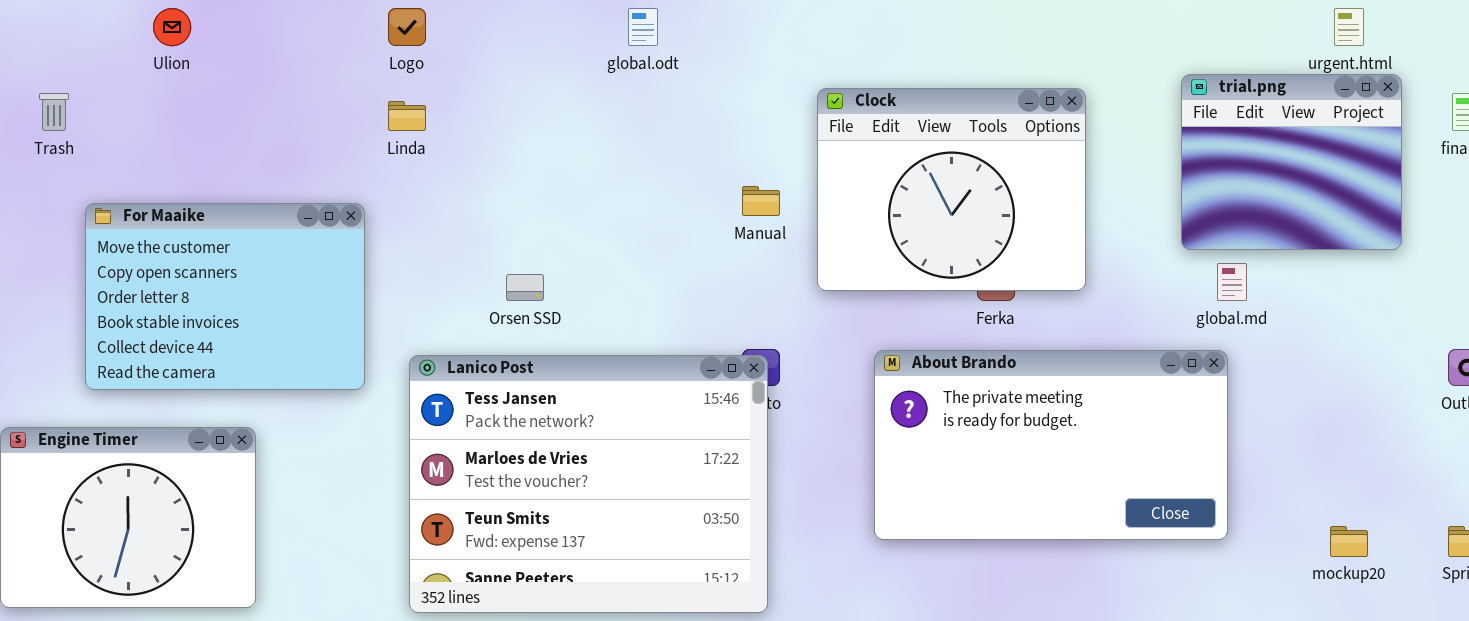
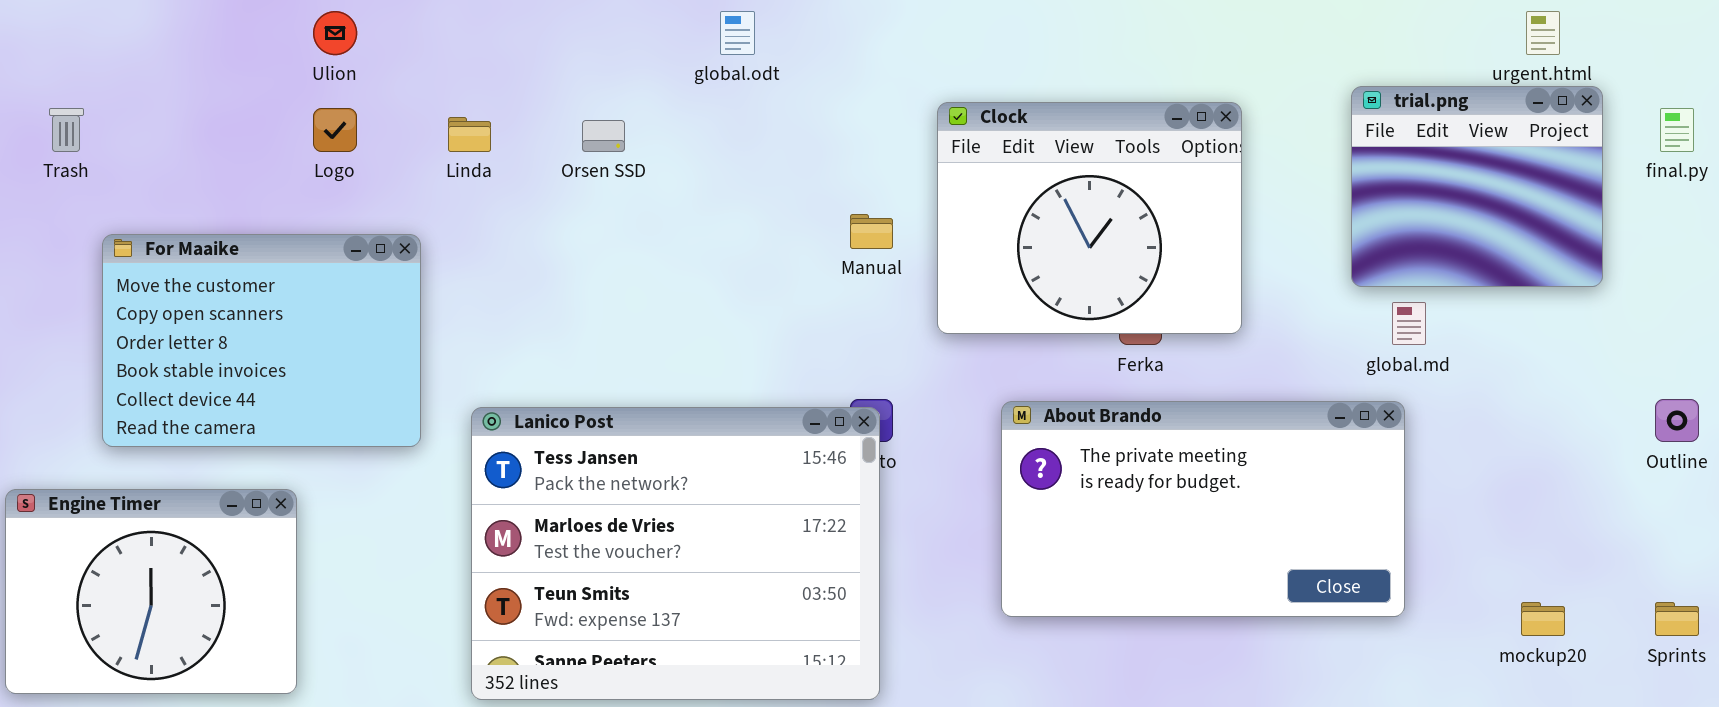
Ulion: [153,8,191,46] -> [313,11,357,55], moved
Logo: [388,8,426,46] -> [313,108,357,152], moved
Orsen SSD: [506,274,544,301] -> [582,120,625,152], moved

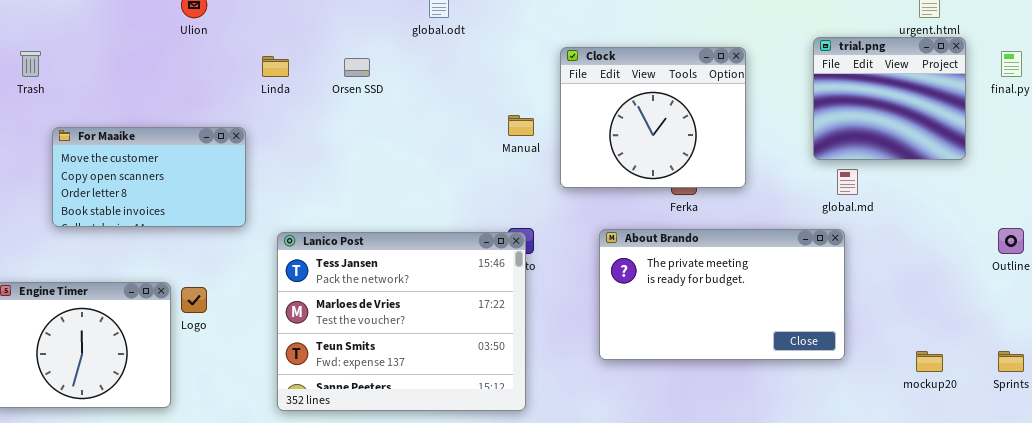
Logo: [313,108,357,152] -> [181,287,207,313], moved
For Maaike: [102,234,421,447] -> [52,127,246,227], resized

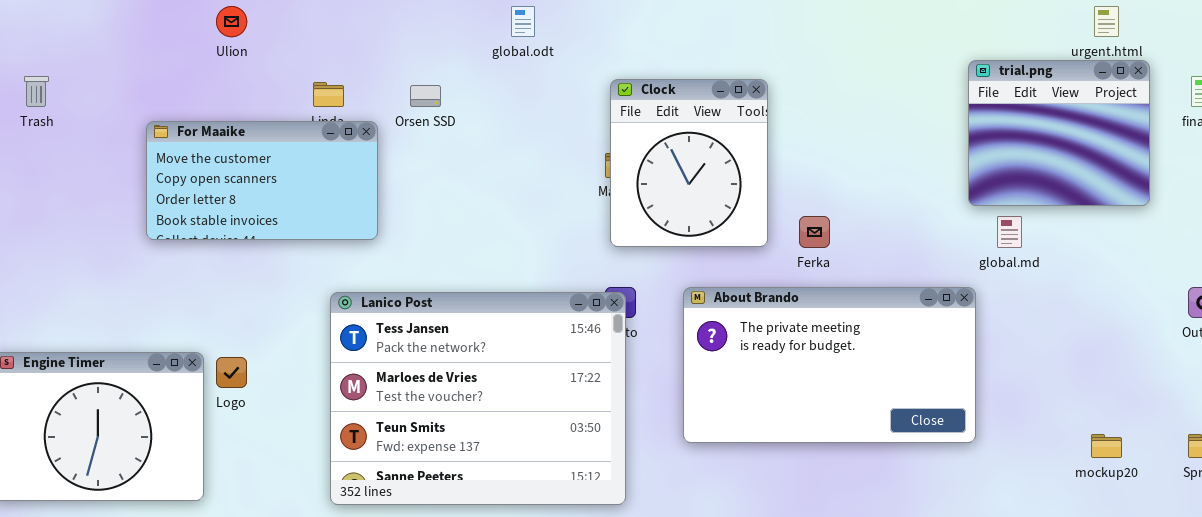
Clock: [560,47,746,188] -> [610,79,768,247], moved, resized
For Maaike: [52,127,246,227] -> [146,121,378,240], moved
About Brando: [599,229,845,360] -> [683,287,976,443], moved

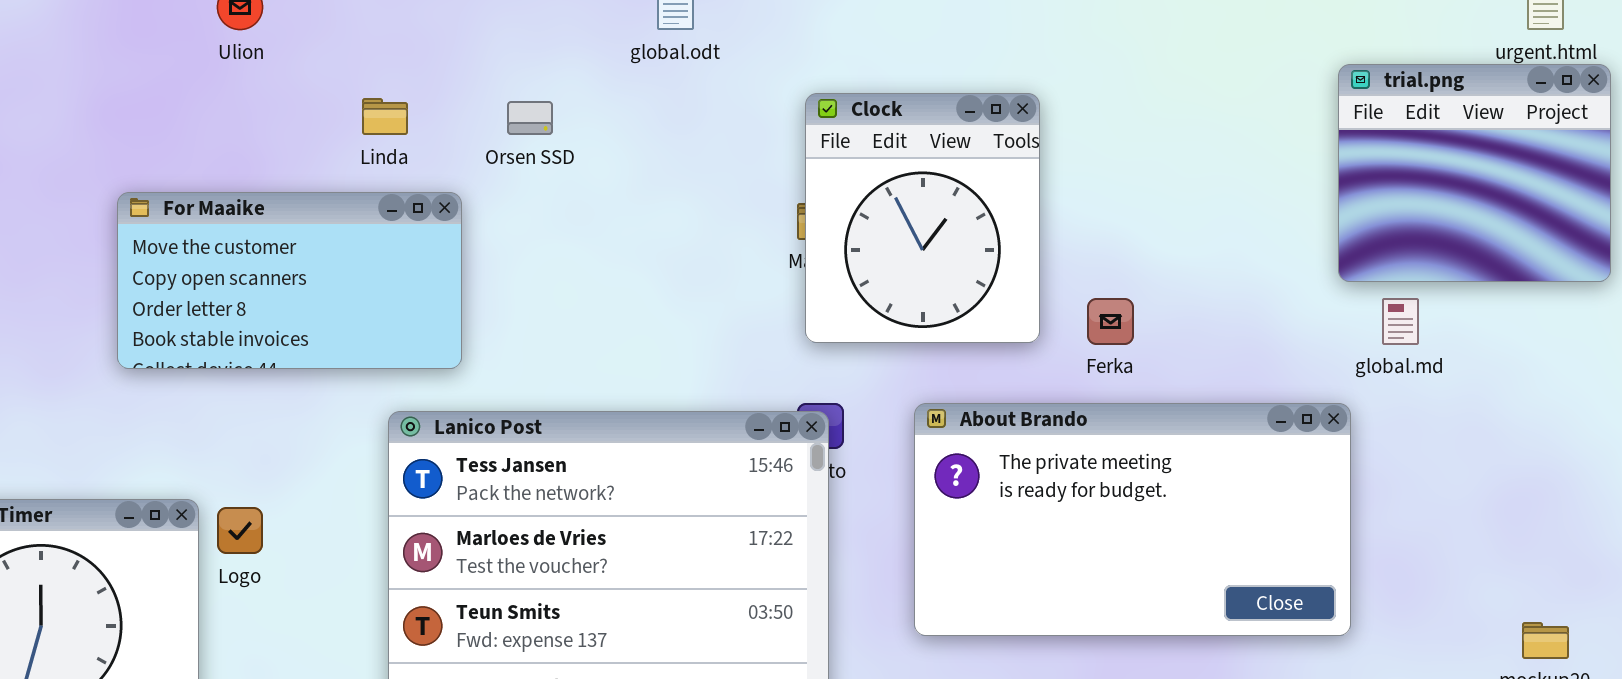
For Maaike: [146,121,378,240] -> [117,192,462,369], moved

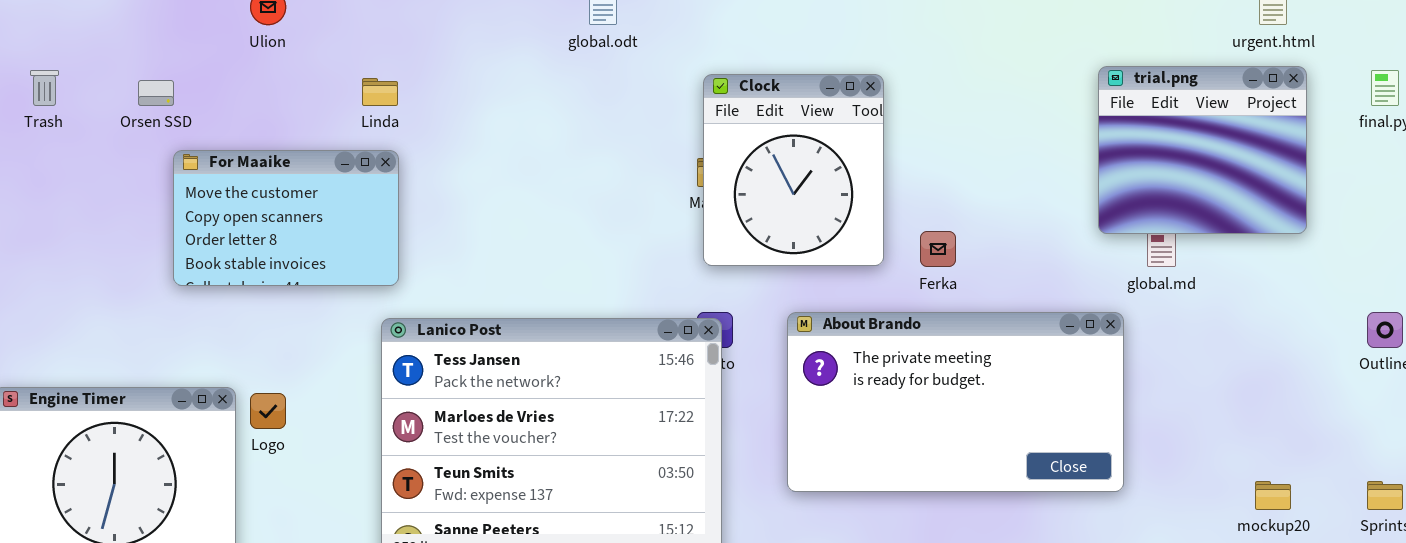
trial.png: [1338,64,1611,282] -> [1098,66,1307,234], moved
Orsen SSD: [507,101,553,135] -> [138,80,174,106], moved
For Maaike: [117,192,462,369] -> [173,150,399,286], resized

